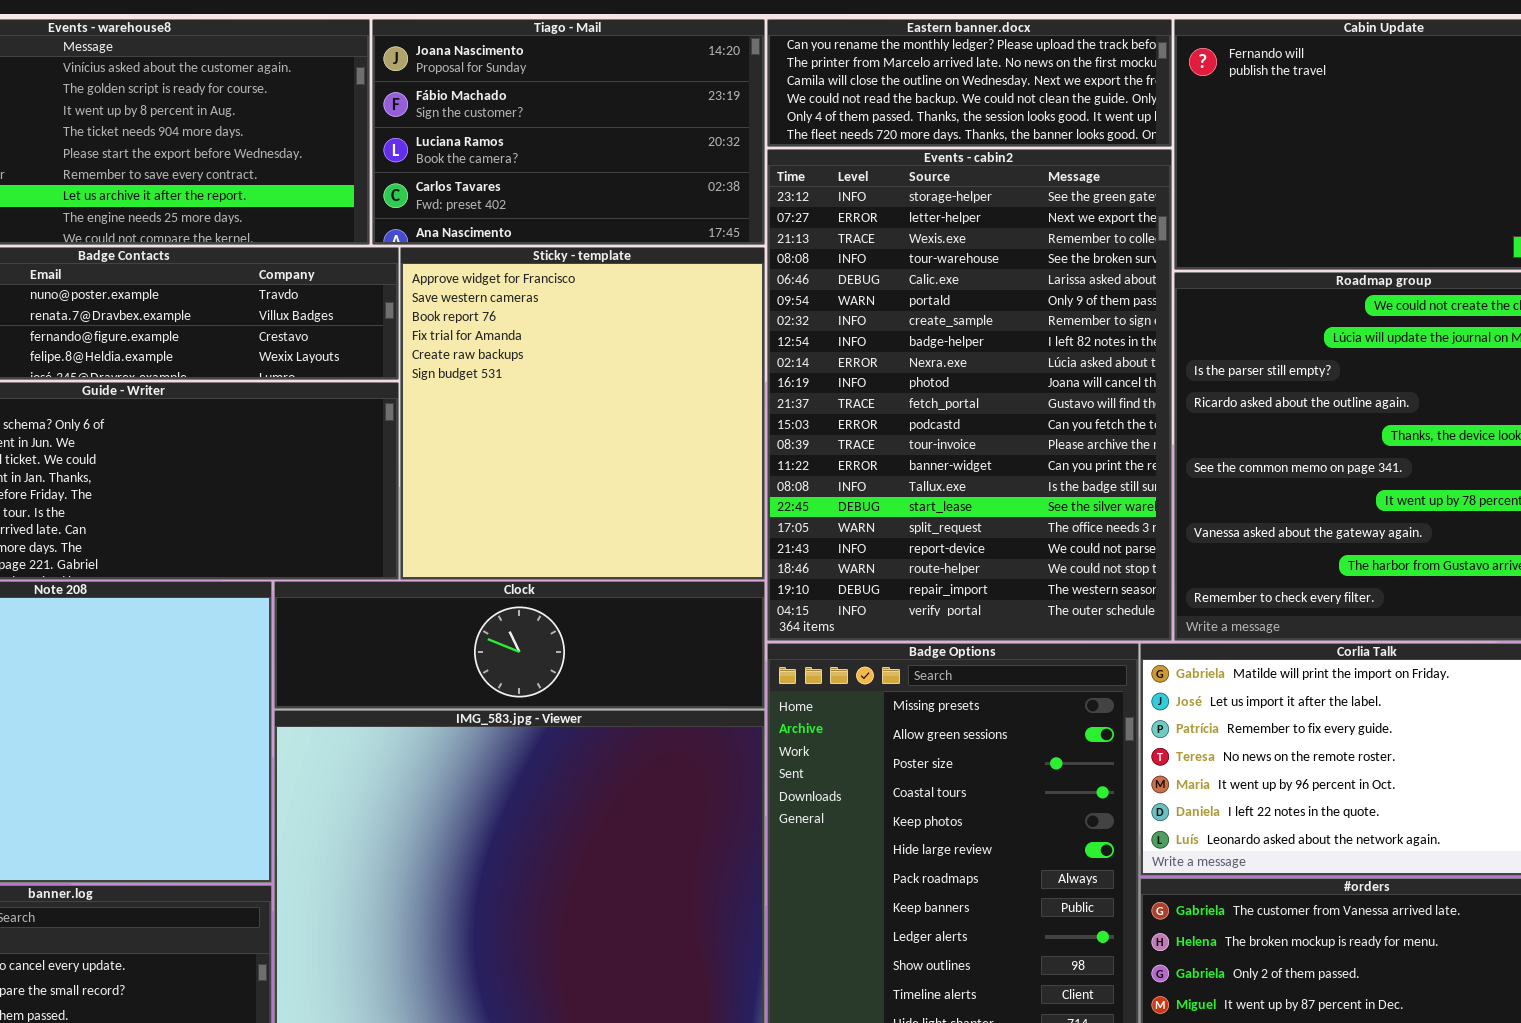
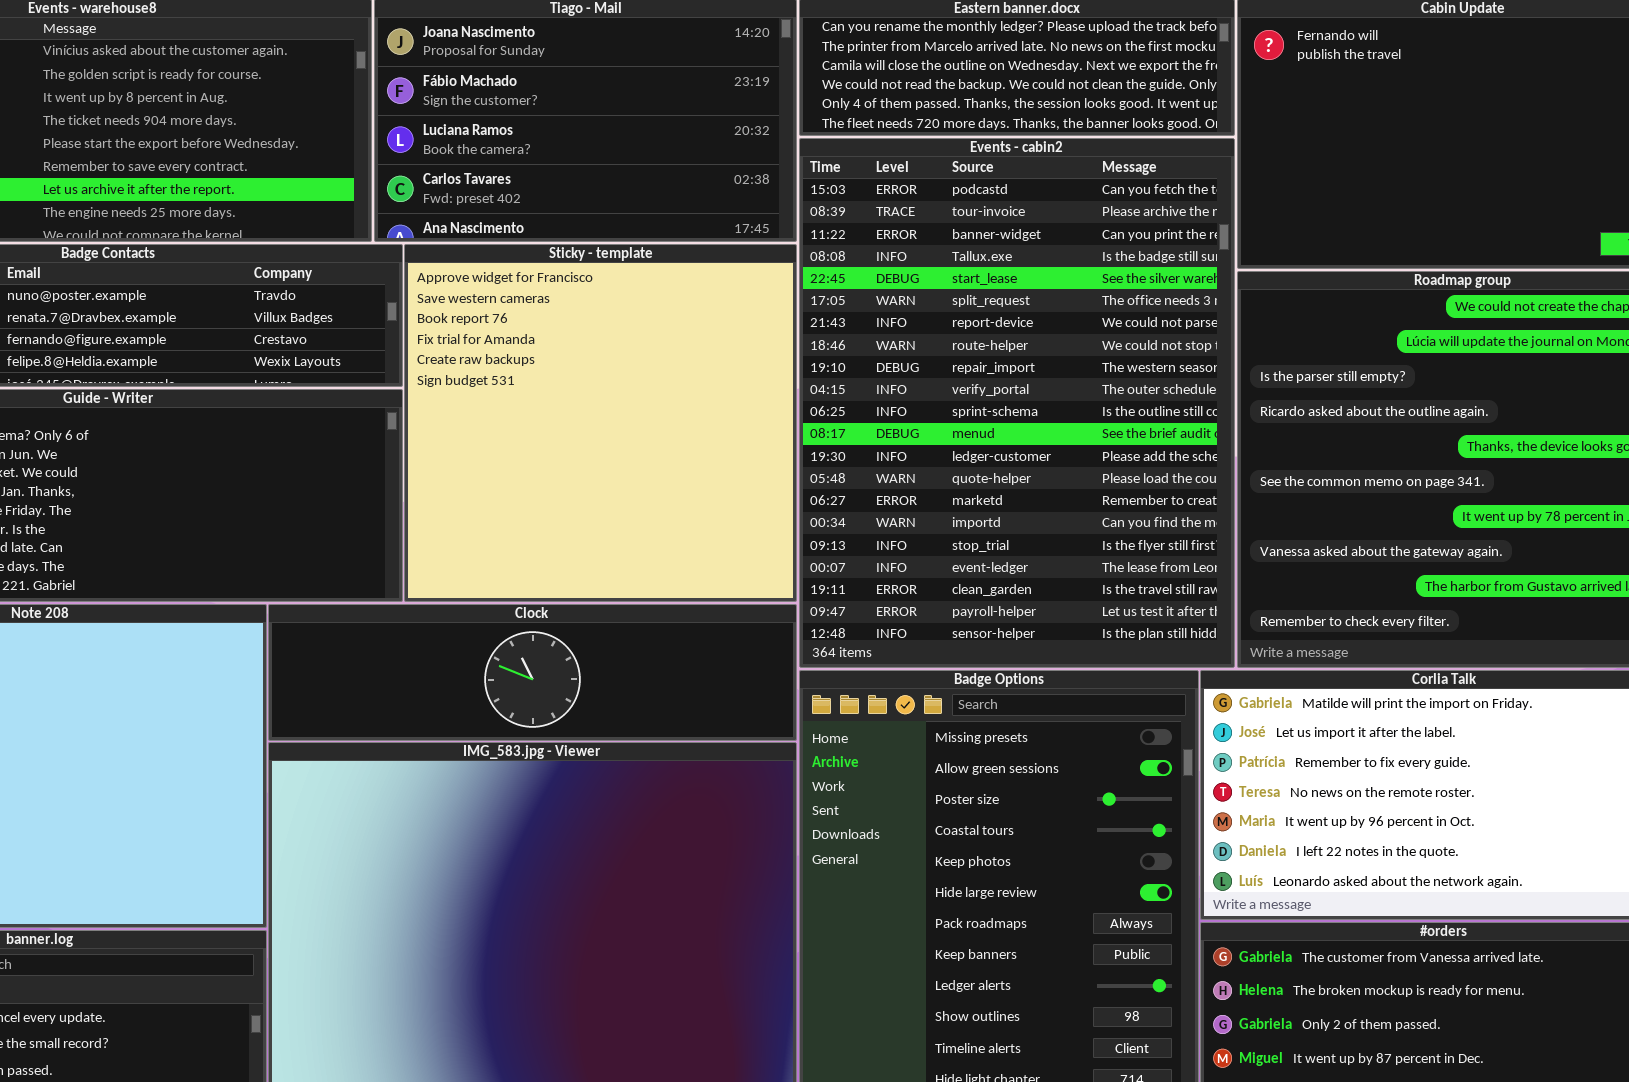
Events - cabin2: [767,149,1172,641] -> [799,138,1235,668], scrolled down 11 rows

